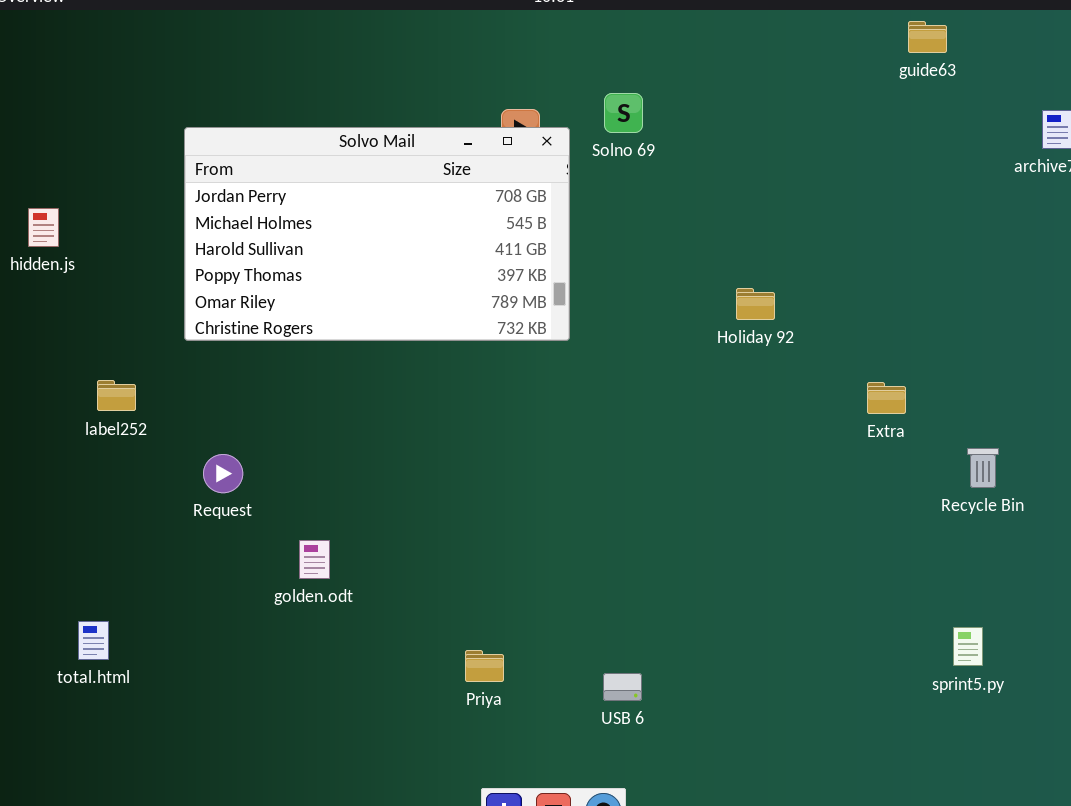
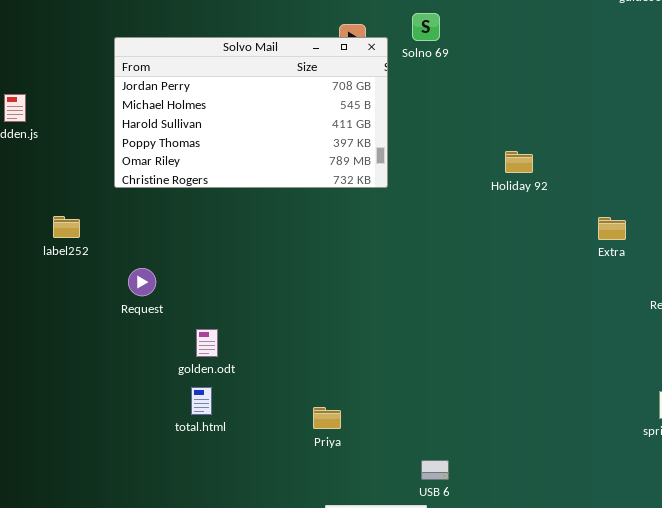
total.html: [78,621,109,660] -> [191,387,212,415], moved
USB 6: [603,673,642,701] -> [421,460,449,480], moved

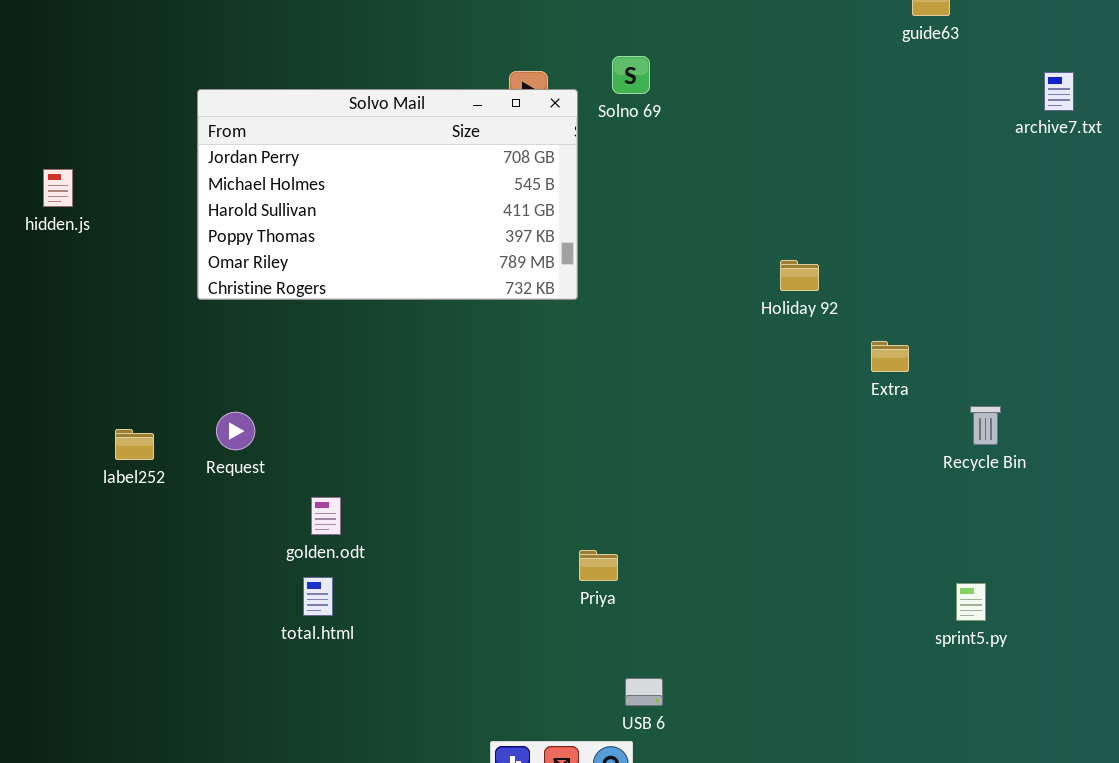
Holiday 92: [505,151,533,173] -> [780,260,819,291], moved
label252: [53,216,80,238] -> [115,429,154,460], moved
Priya: [313,407,341,429] -> [579,550,618,581], moved

